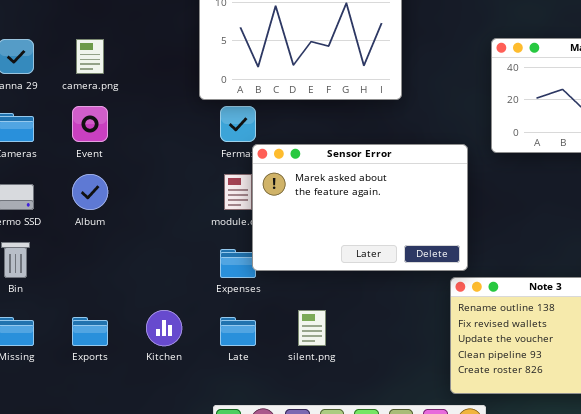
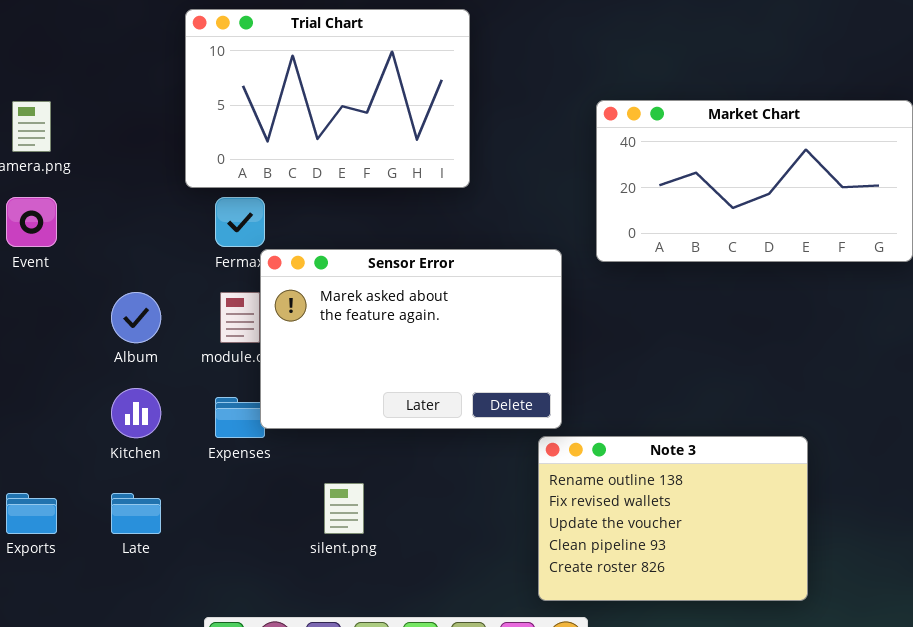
Album: [72,174,108,210] -> [111,292,161,343], moved
Kitchen: [146,310,182,346] -> [111,388,161,438], moved
Late: [220,317,256,346] -> [111,493,161,534], moved

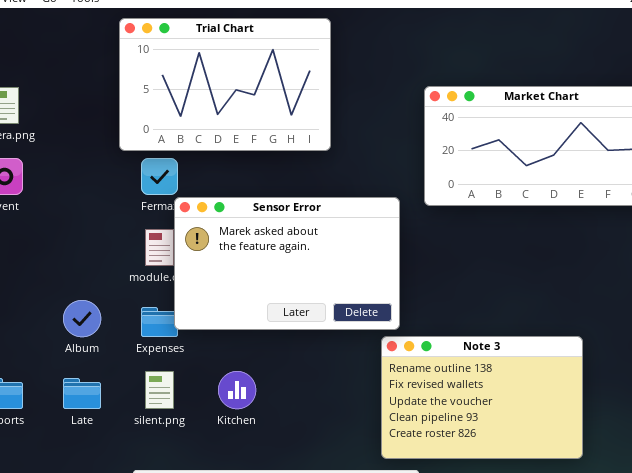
Album: [111,292,161,343] -> [63,300,101,337], moved
Kitchen: [111,388,161,438] -> [218,371,256,409], moved
silent.png: [324,483,364,534] -> [145,371,174,409], moved

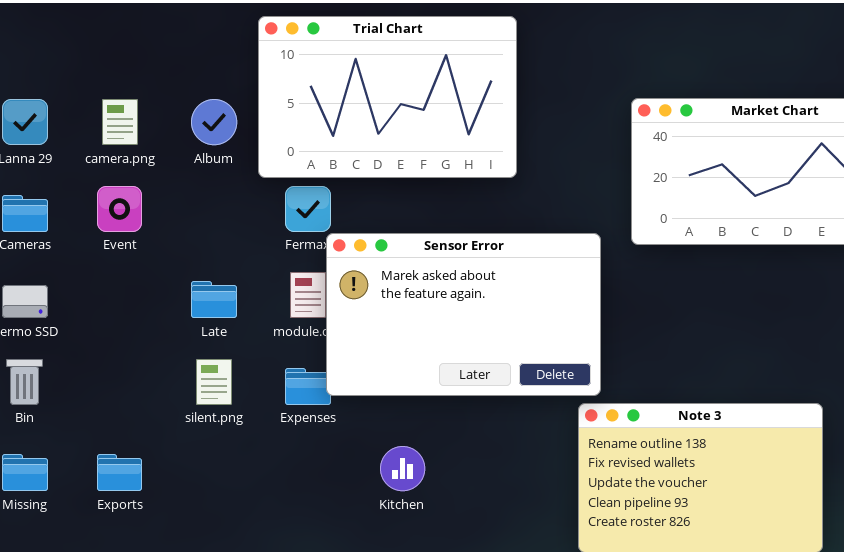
Album: [63,300,101,337] -> [191,99,237,145], moved
silent.png: [145,371,174,409] -> [196,359,232,405], moved
Late: [63,378,101,409] -> [191,281,237,318], moved

